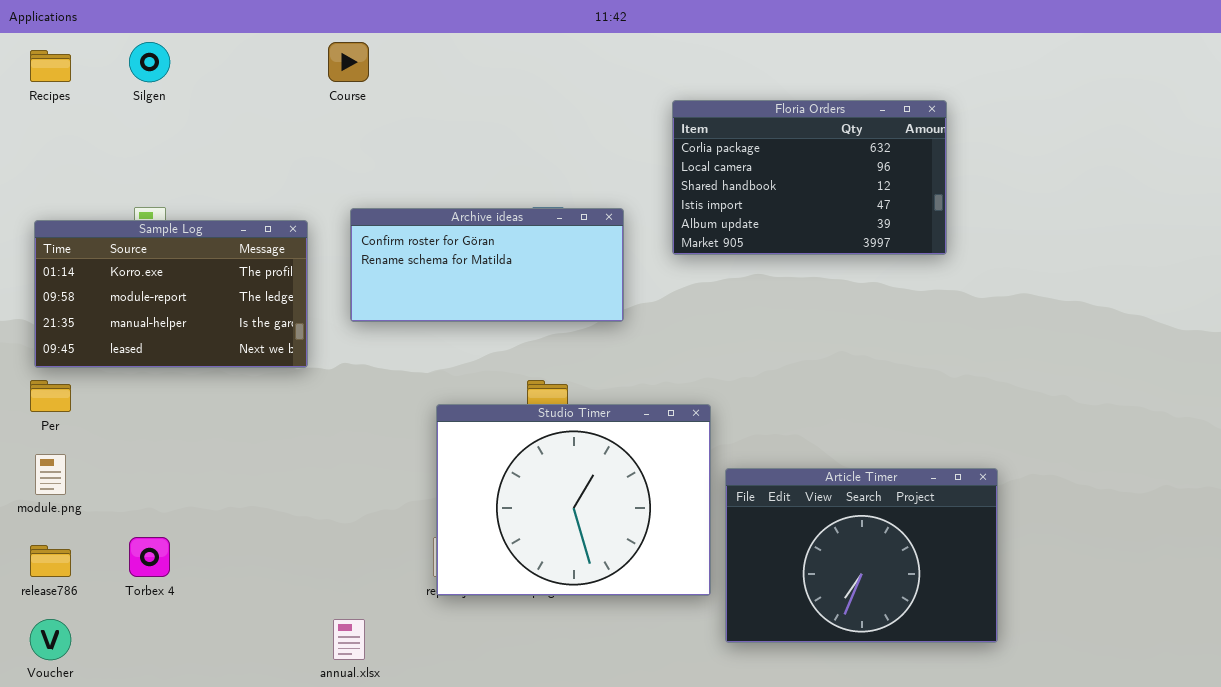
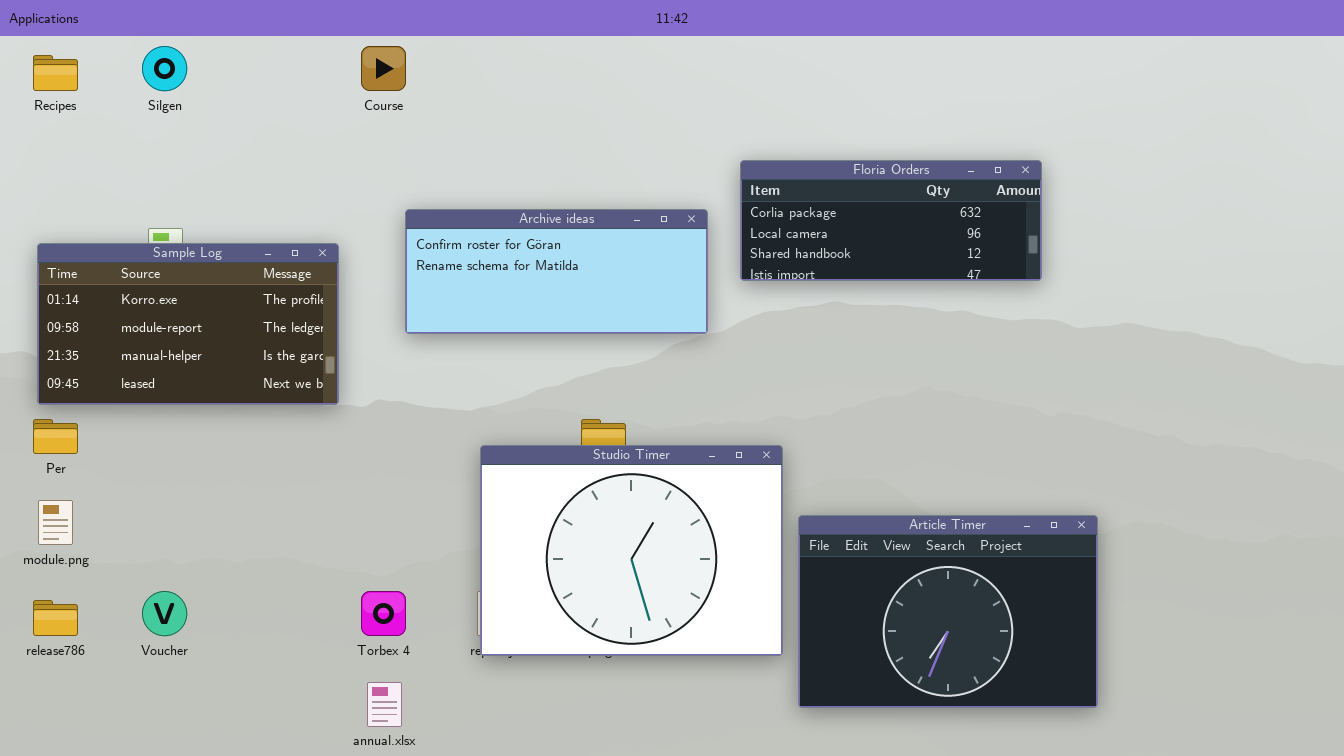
Floria Orders: [672,100,947,255] -> [740,160,1042,281], resized
Archive ideas: [350,208,624,322] -> [405,209,708,334], moved
Torbex 4: [129,537,170,577] -> [361,591,406,636], moved
Voucher: [30,619,71,660] -> [142,591,187,636], moved

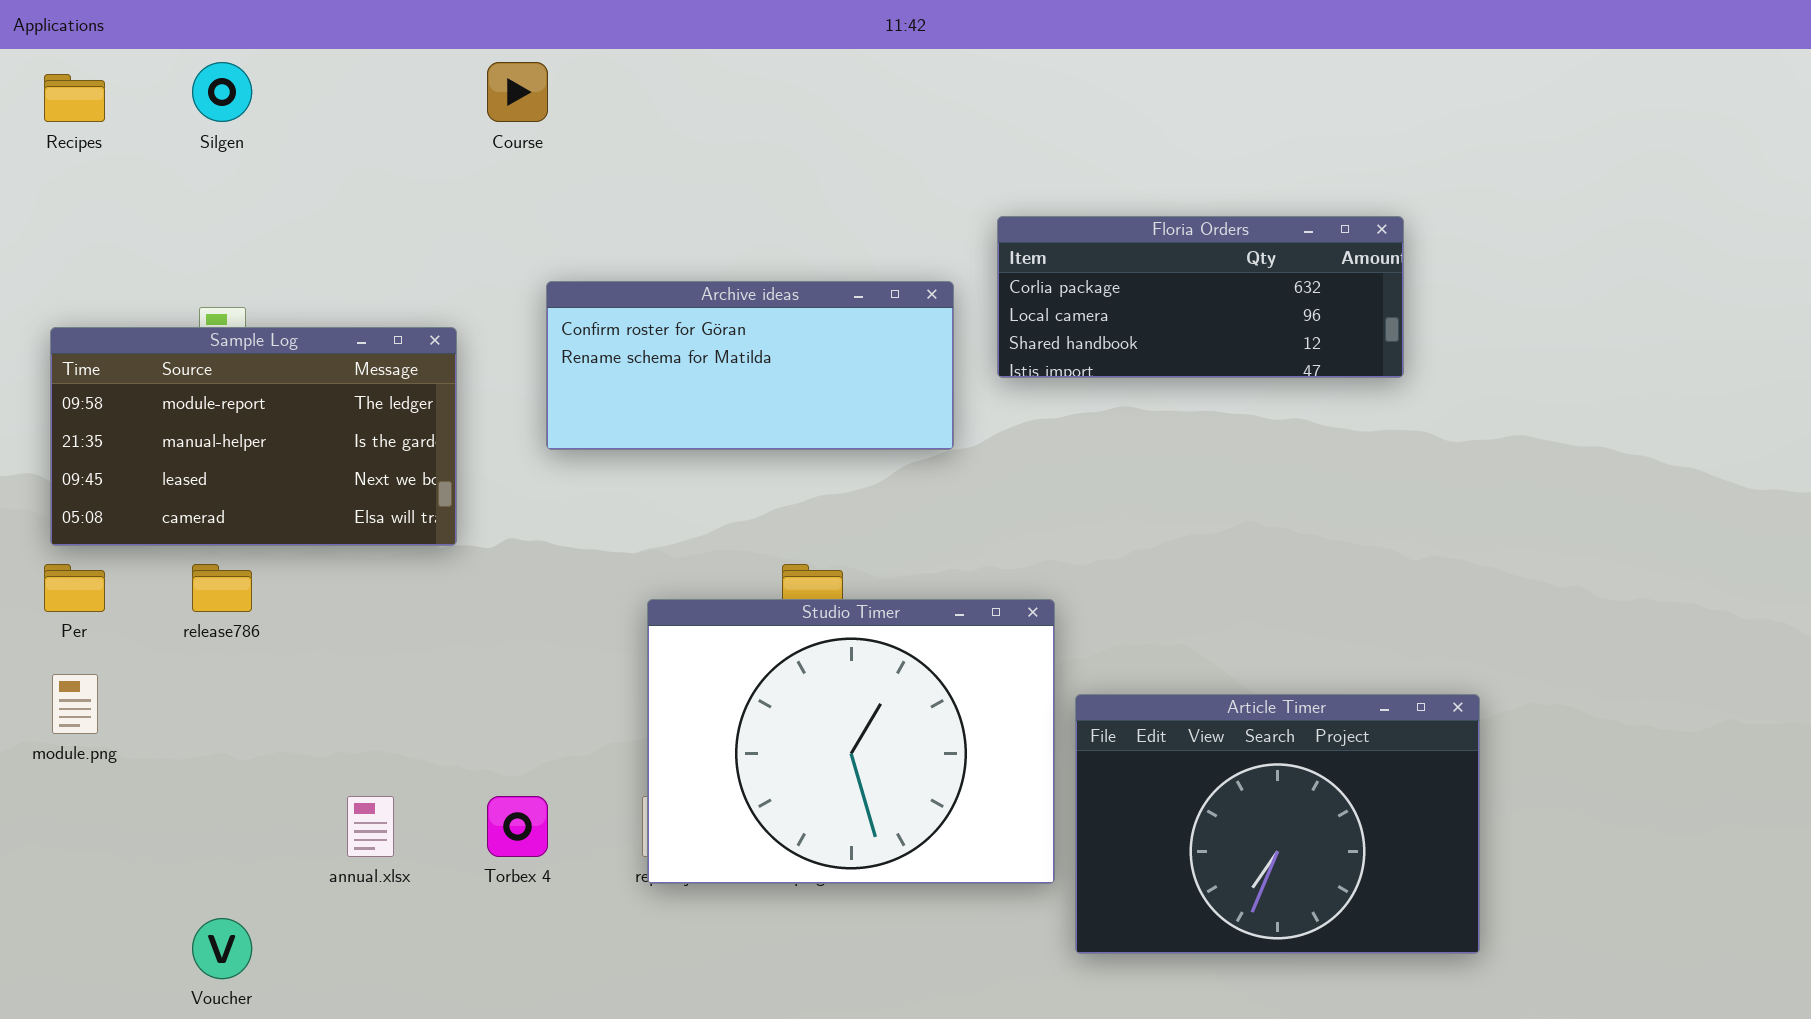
Sample Log: [37,243,339,405] -> [50,327,457,546], scrolled down 1 row
Voucher: [142,591,187,636] -> [192,918,252,979], moved
release786: [33,600,78,636] -> [192,564,252,612], moved
annual.xlsx: [367,682,402,727] -> [347,796,394,857], moved

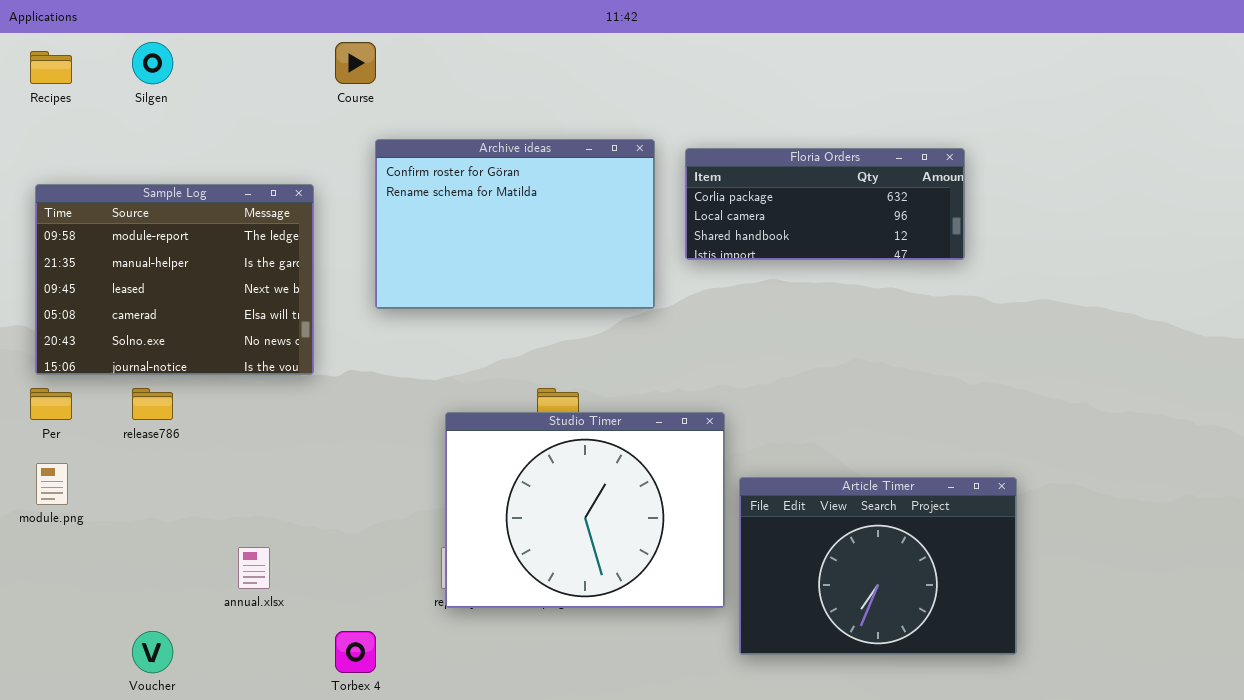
Archive ideas: [546,281,954,450] -> [375,139,655,309], resized
Sample Log: [50,327,457,546] -> [35,184,314,375], resized
Torbex 4: [487,796,548,857] -> [335,631,376,673], moved

